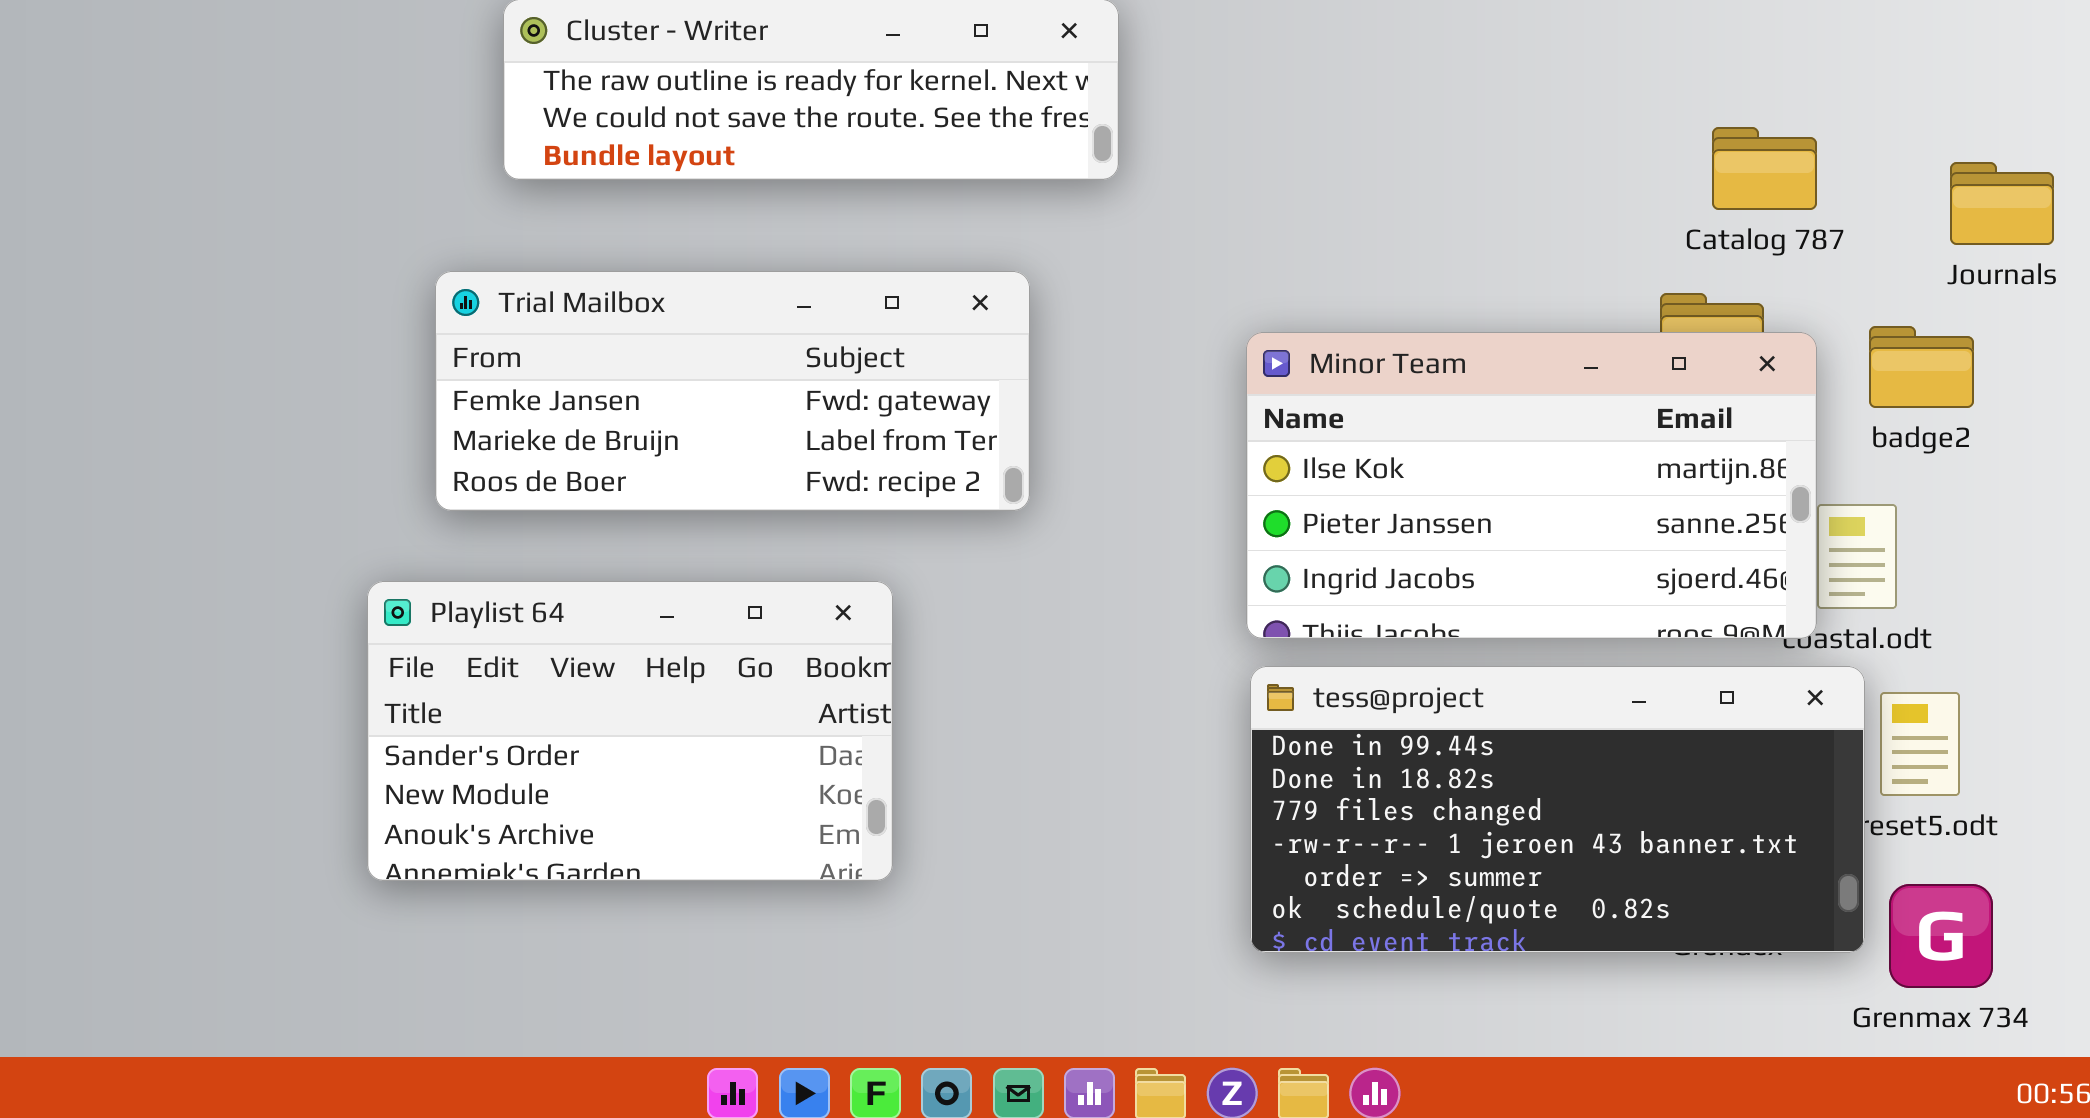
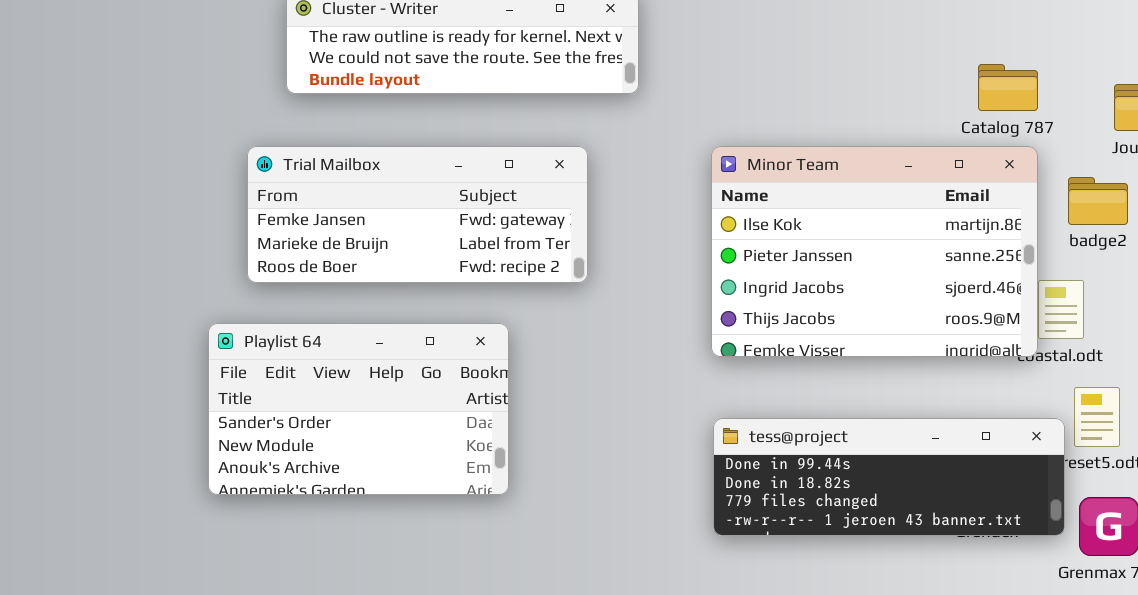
Minor Team: [1246,332,1817,639] -> [711,146,1038,357], resized
tess@project: [1250,666,1865,953] -> [713,418,1065,536], resized

